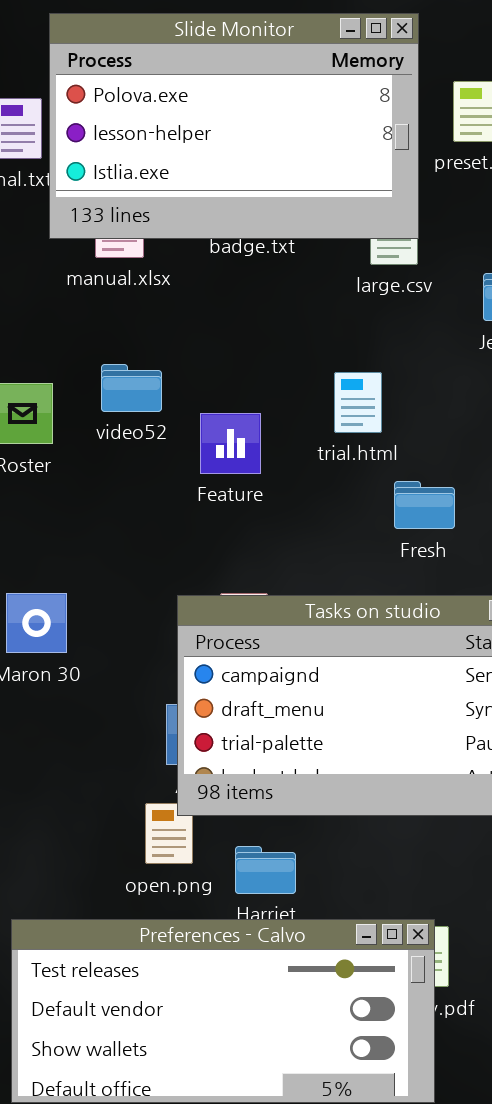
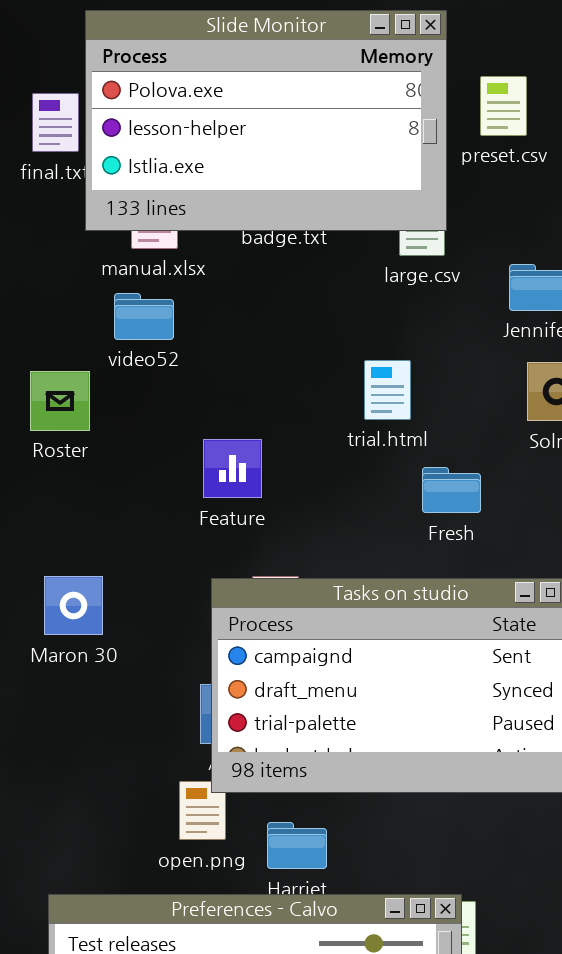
video52: [101,364,162,412] -> [114,293,174,340], moved
Feature: [200,413,261,474] -> [203,439,262,498], moved

